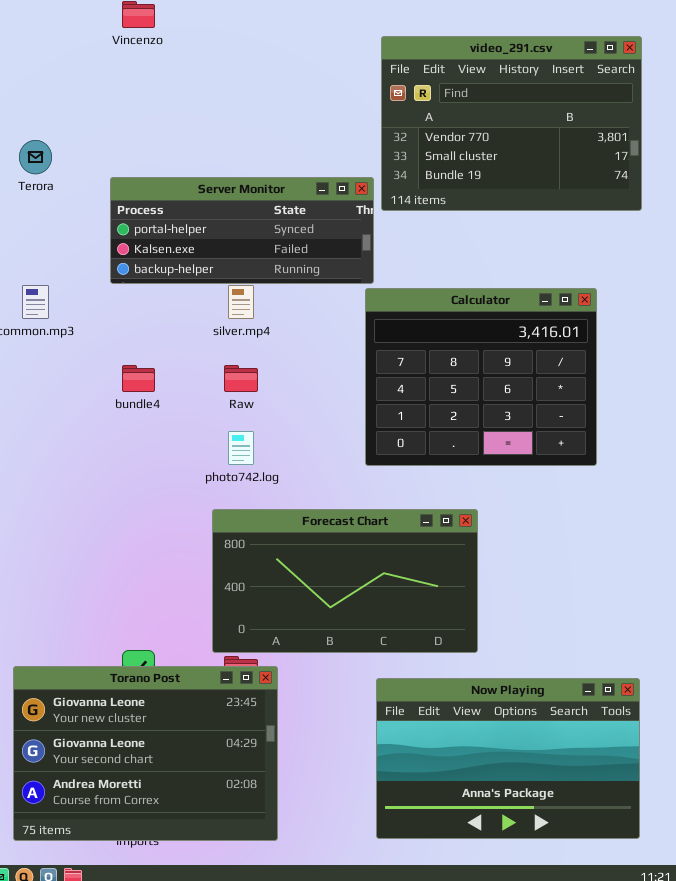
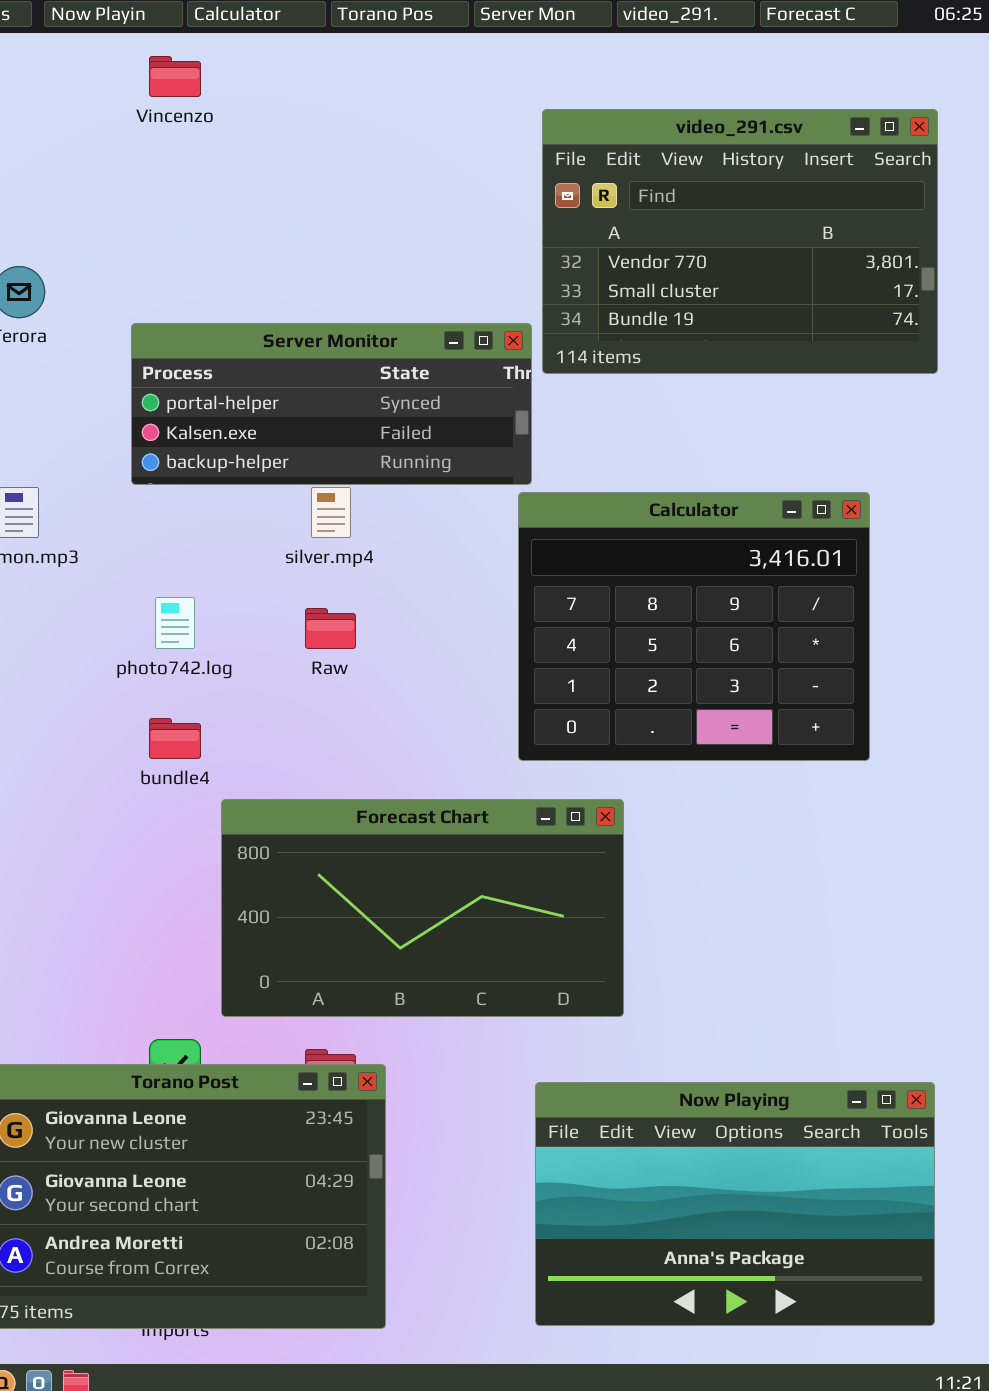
bundle4: [122,365,155,392] -> [149,718,201,759], moved
photo742.log: [228,431,254,465] -> [155,597,195,649], moved
Forecast Chart: [212,509,478,653] -> [221,799,624,1017], moved

